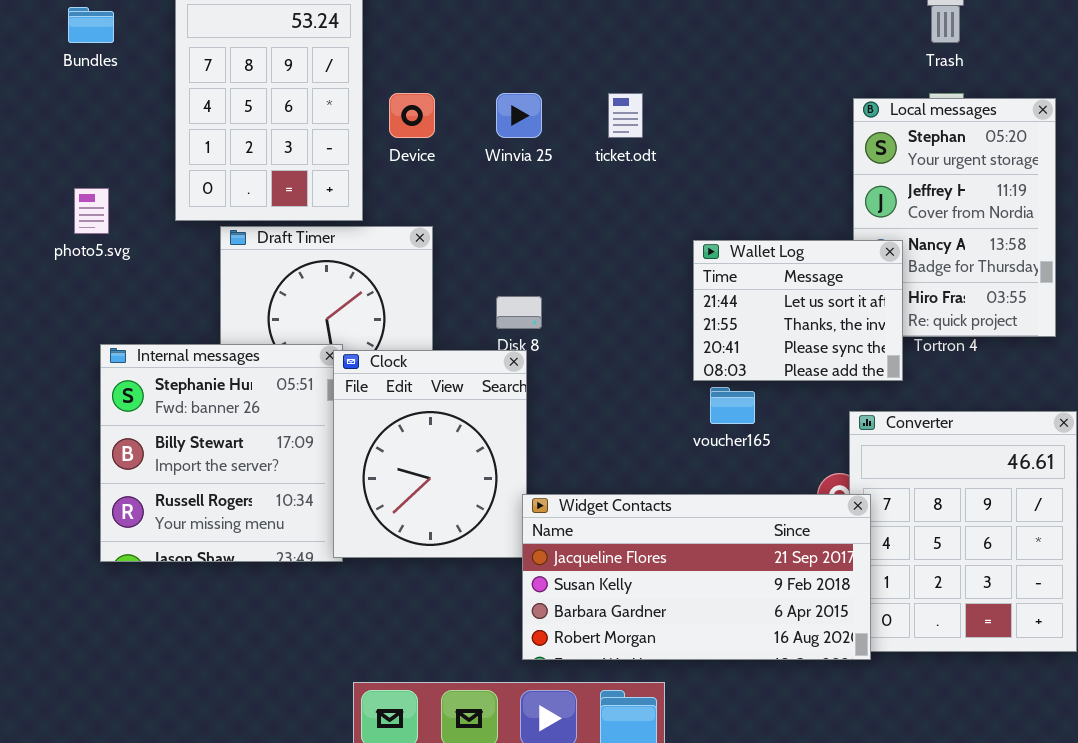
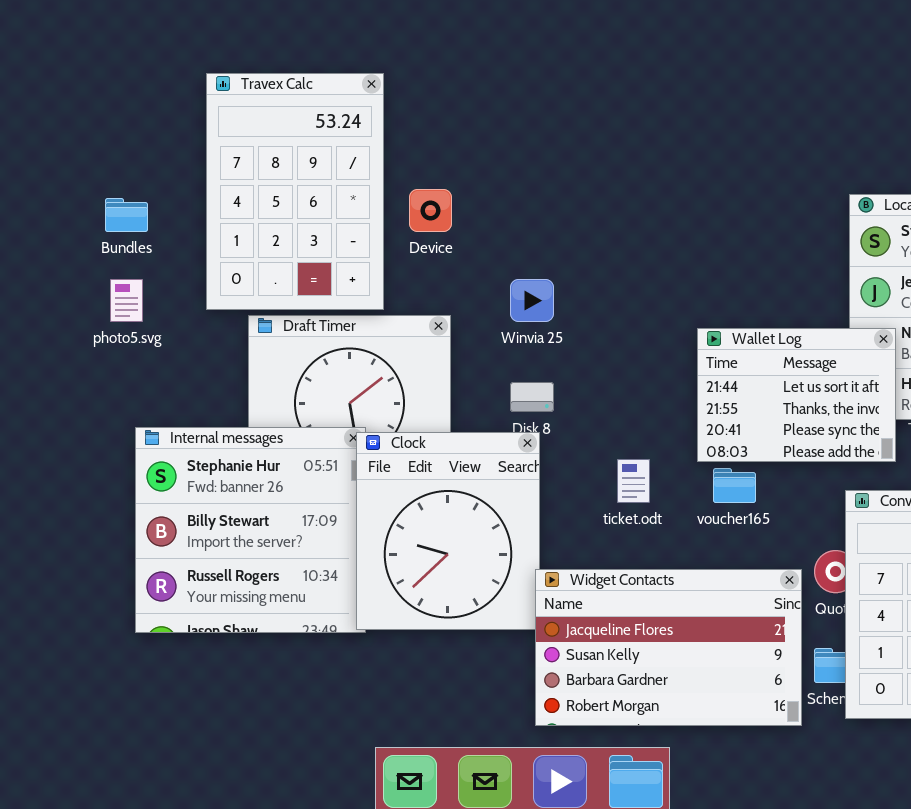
Bundles: [68,7,114,43] -> [105,198,148,232], moved
Winvia 25: [496,93,542,138] -> [510,279,554,322], moved
ticket.odt: [608,93,643,138] -> [617,459,650,503], moved
Widget Contacts: [522,494,871,660] -> [535,569,802,726], resized

